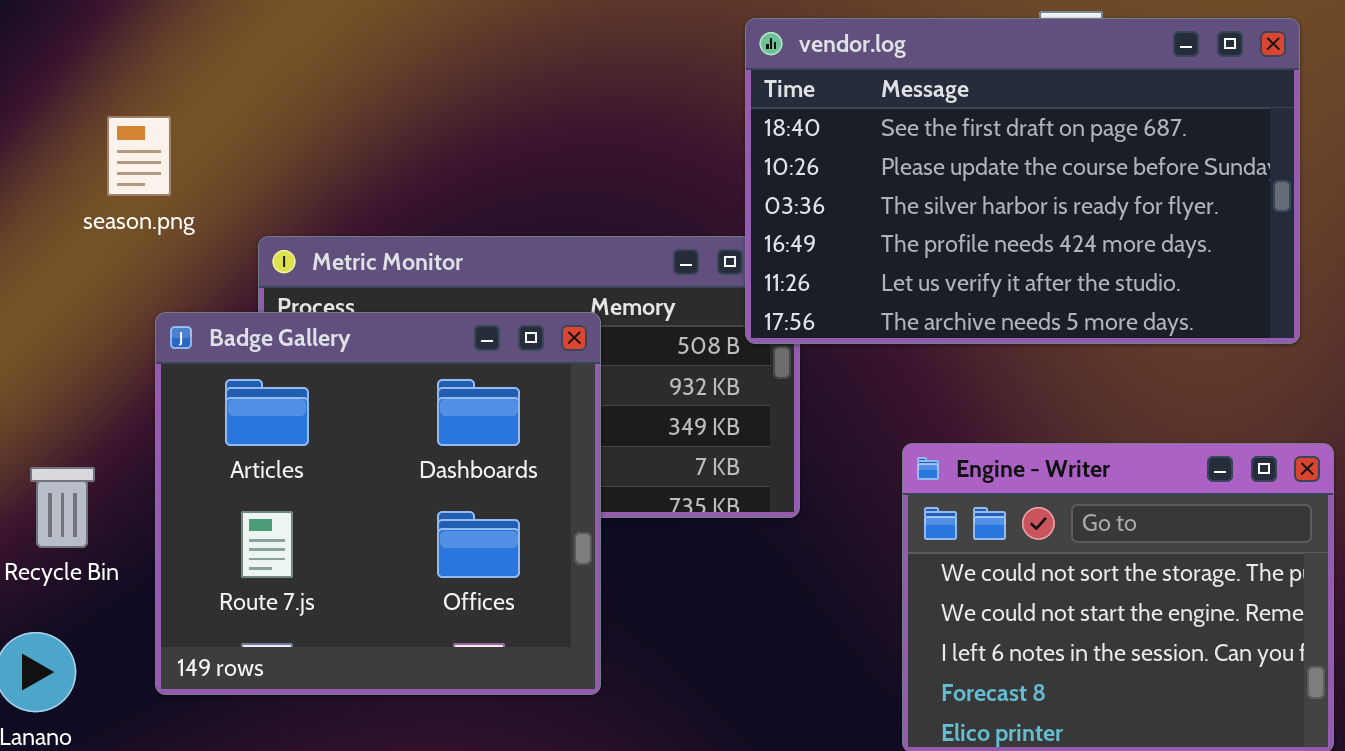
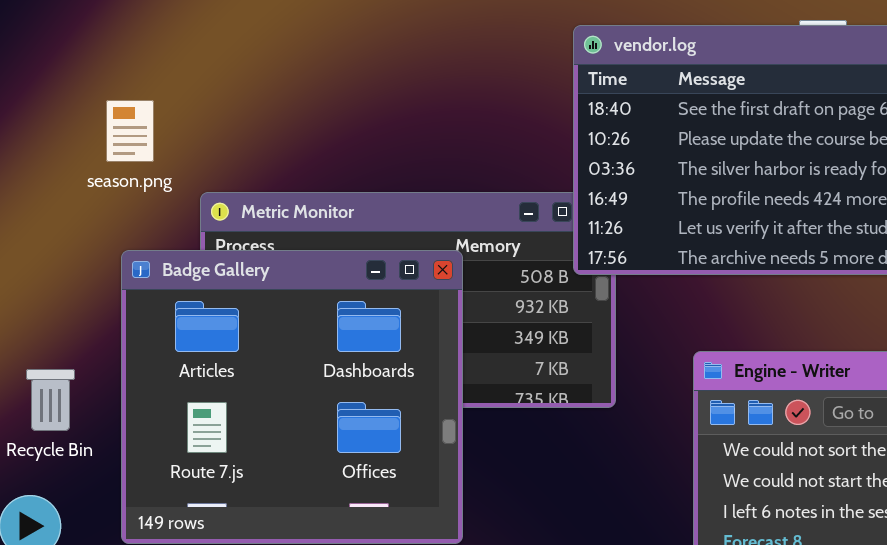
season.png: [107,116,171,196] -> [106,100,154,162], moved

